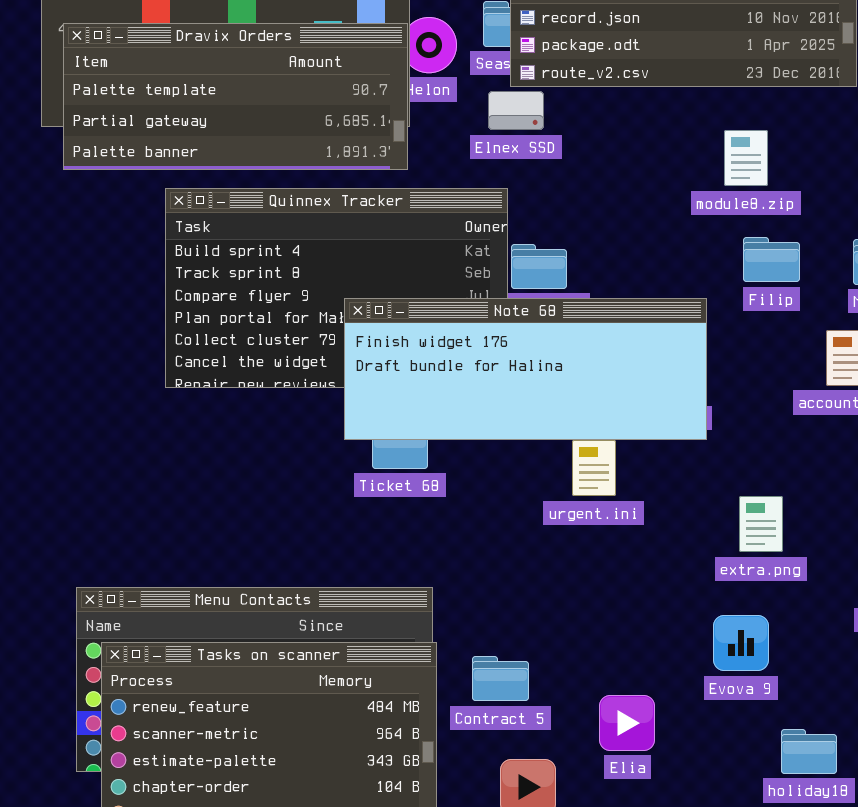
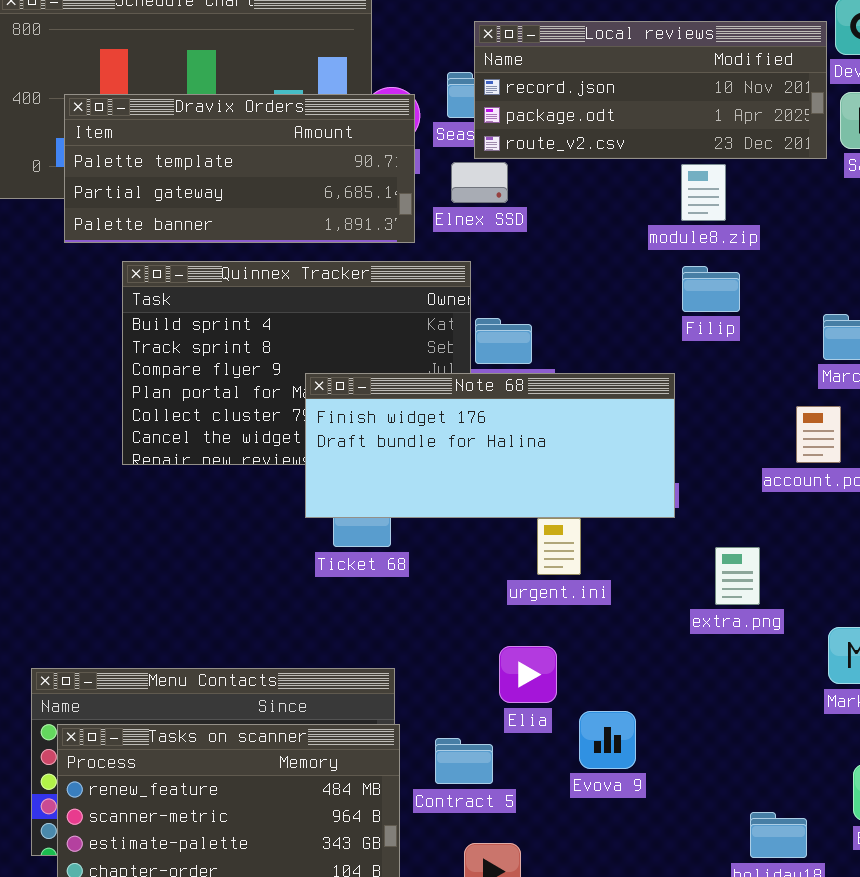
Dravix Orders: [63,23,408,170] -> [64,94,415,243], moved
module8.zip: [724,130,768,186] -> [681,164,726,221], moved
Filip: [743,237,800,282] -> [682,266,740,312], moved
extra.png: [739,496,783,552] -> [715,547,760,605], moved
Evova 9: [713,615,769,671] -> [579,711,636,769], moved
Elia: [599,695,655,751] -> [499,646,557,703], moved

